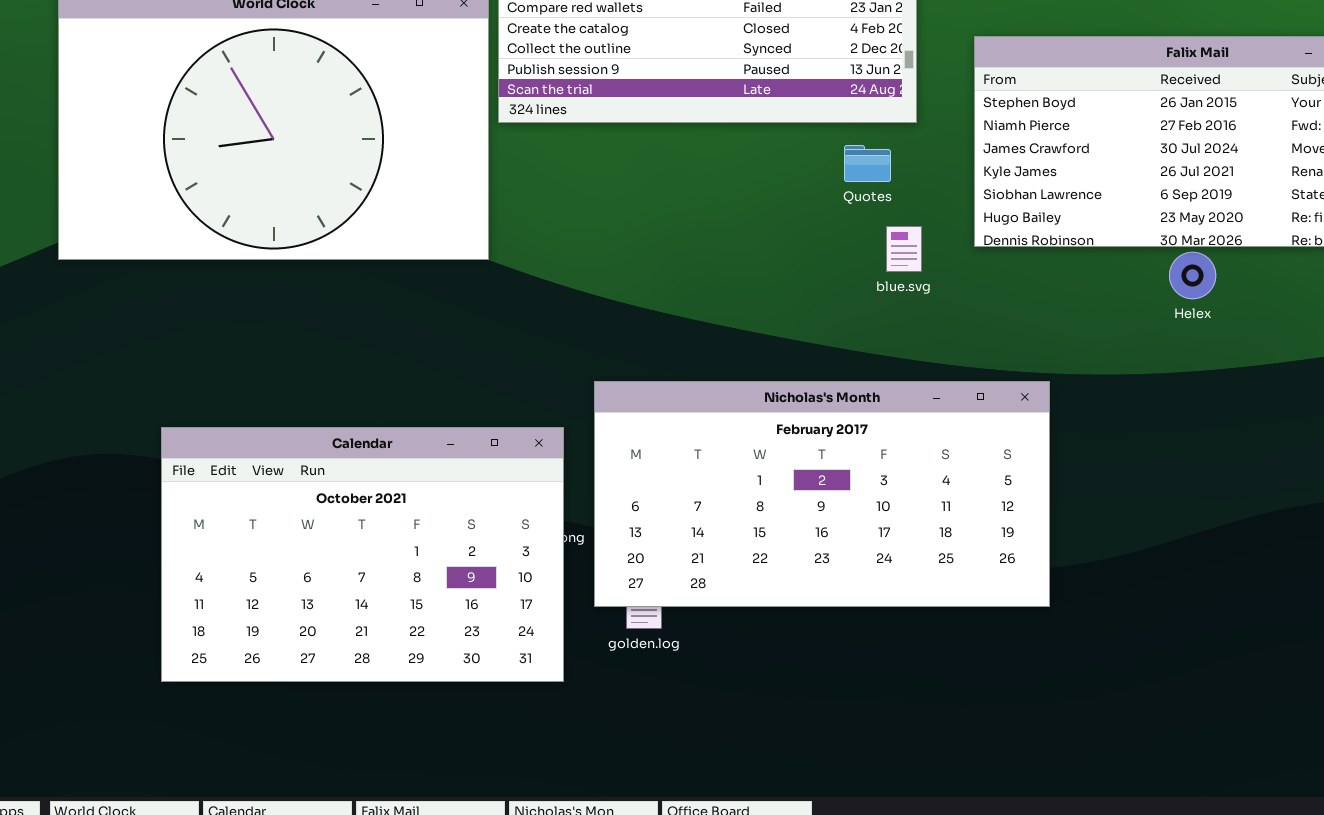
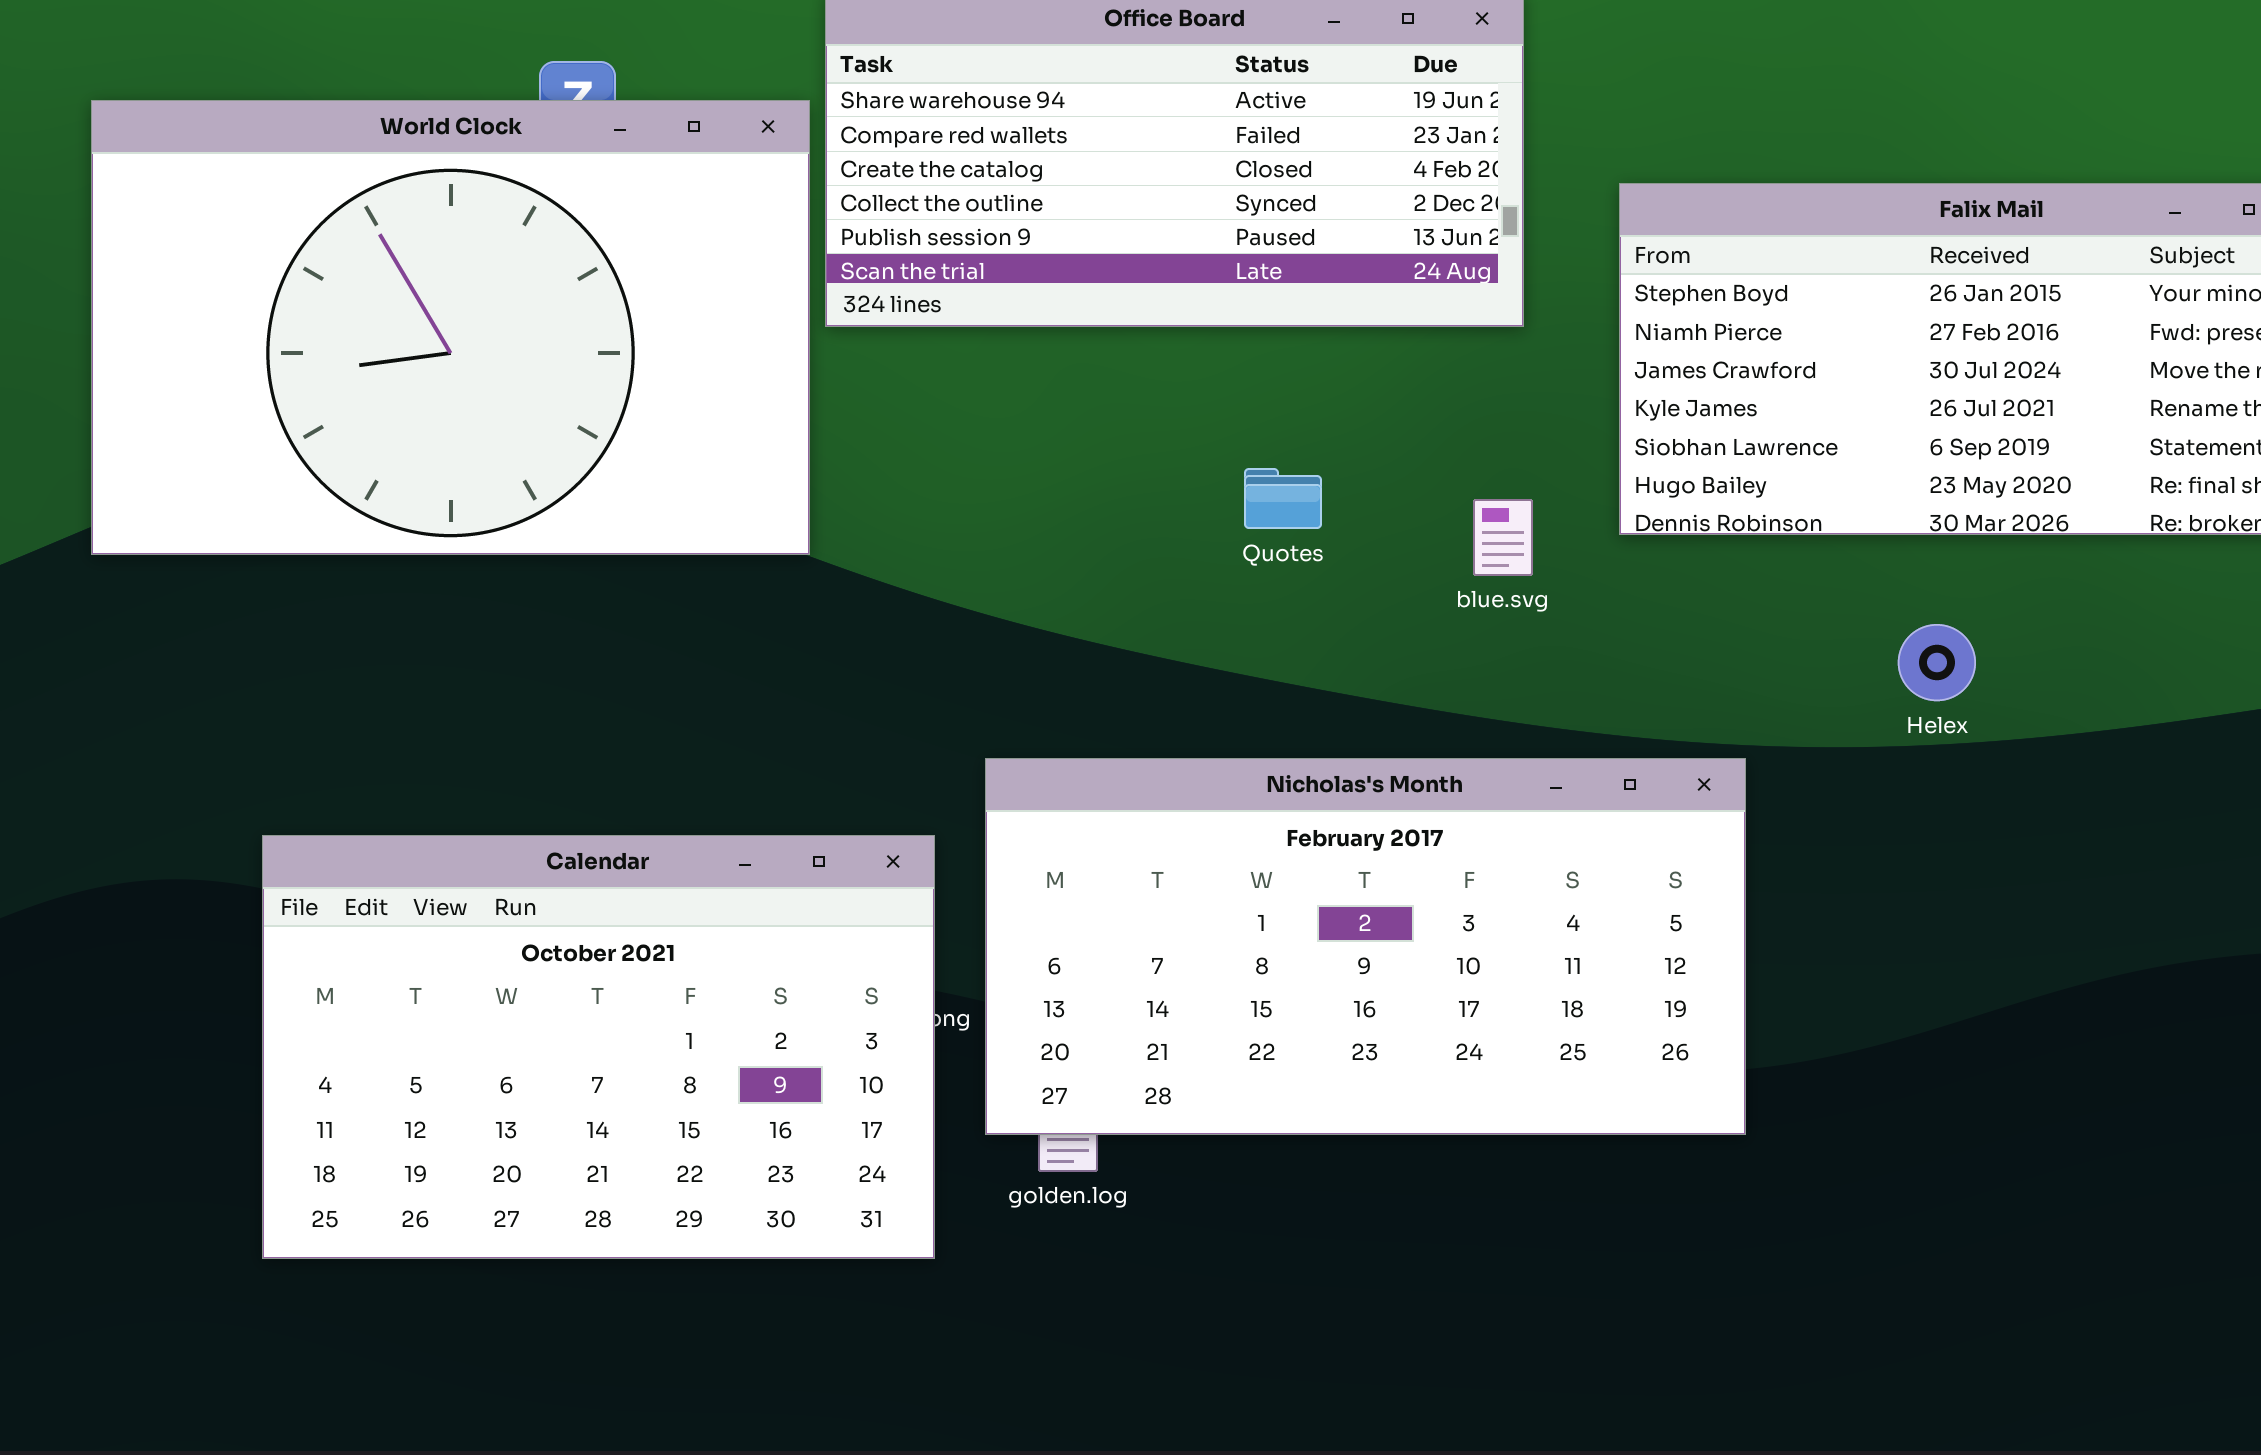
Quotes: [844,145,891,182] -> [1244,468,1322,529], moved
Helex: [1169,252,1216,299] -> [1898,624,1976,701], moved

